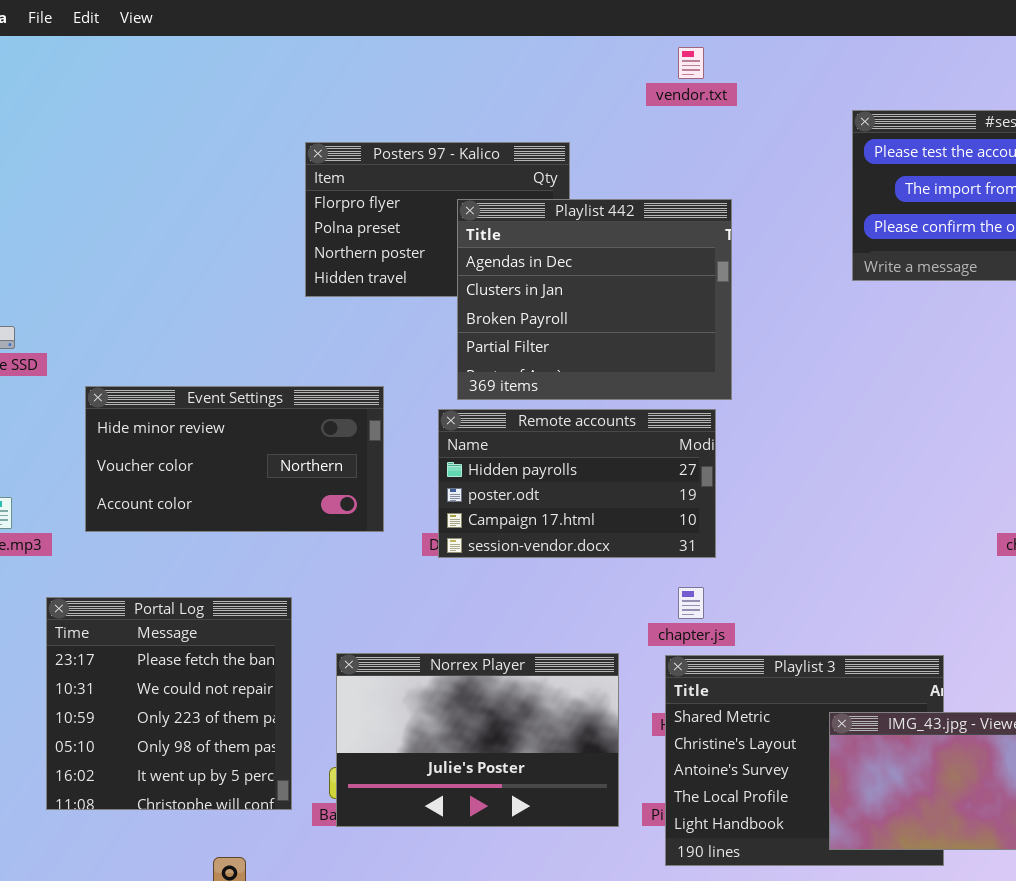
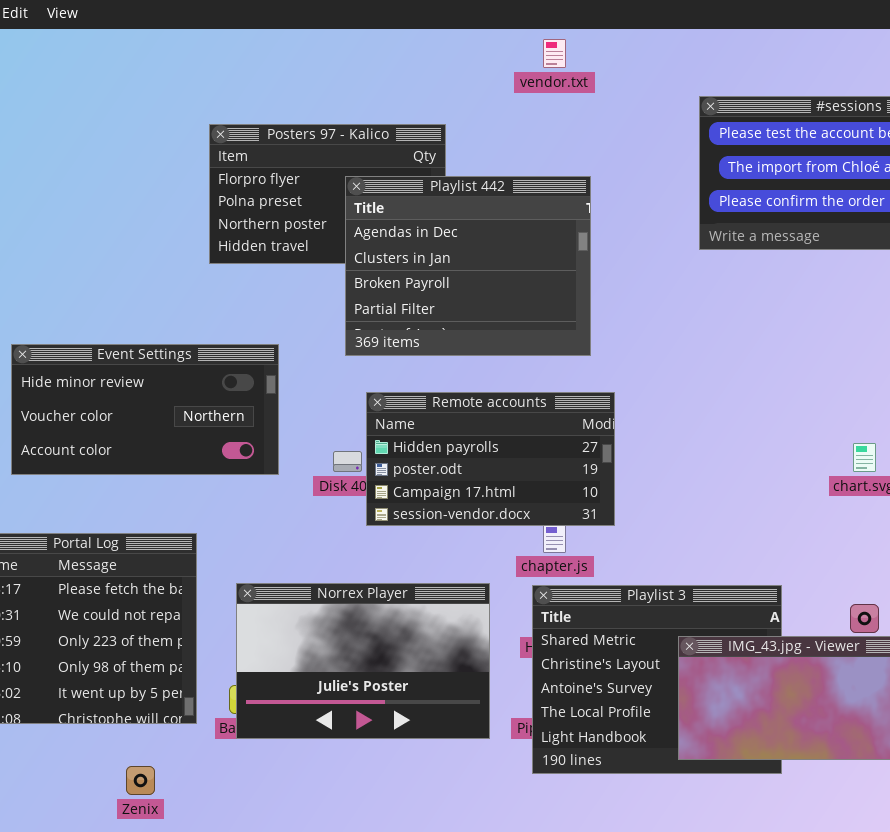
Remote accounts: [438,409,716,558] -> [366,392,615,526], moved

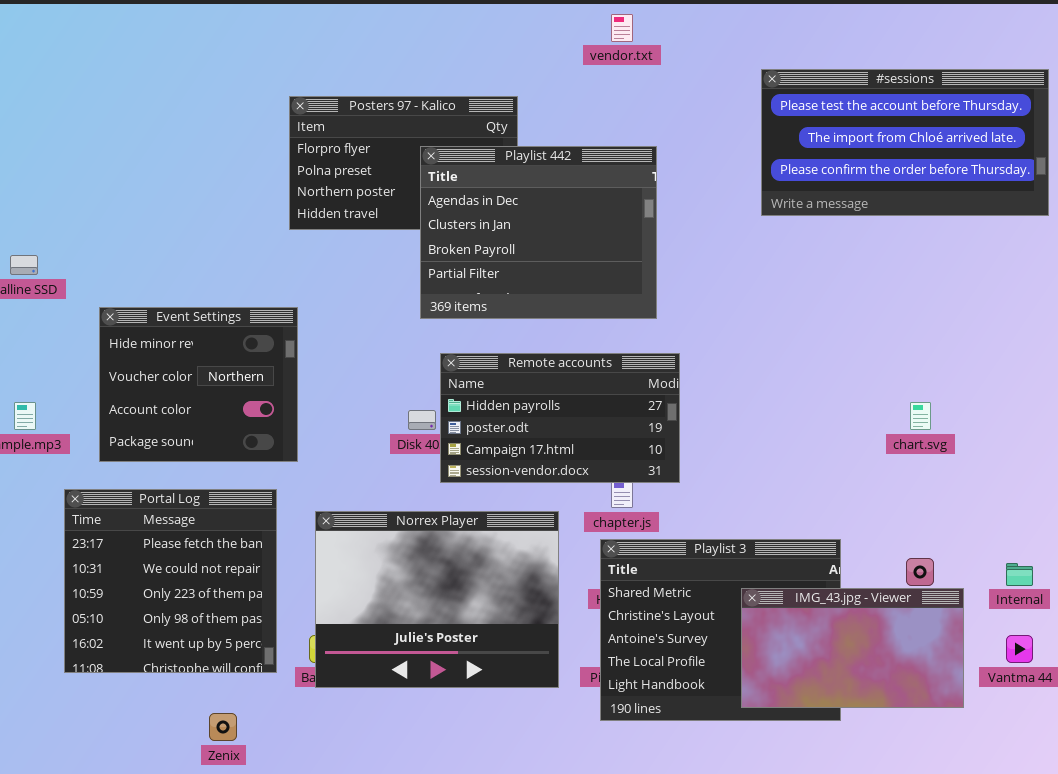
Event Settings: [11,344,279,475] -> [99,307,298,462], resized
Norrex Player: [236,583,490,739] -> [315,511,559,688], resized

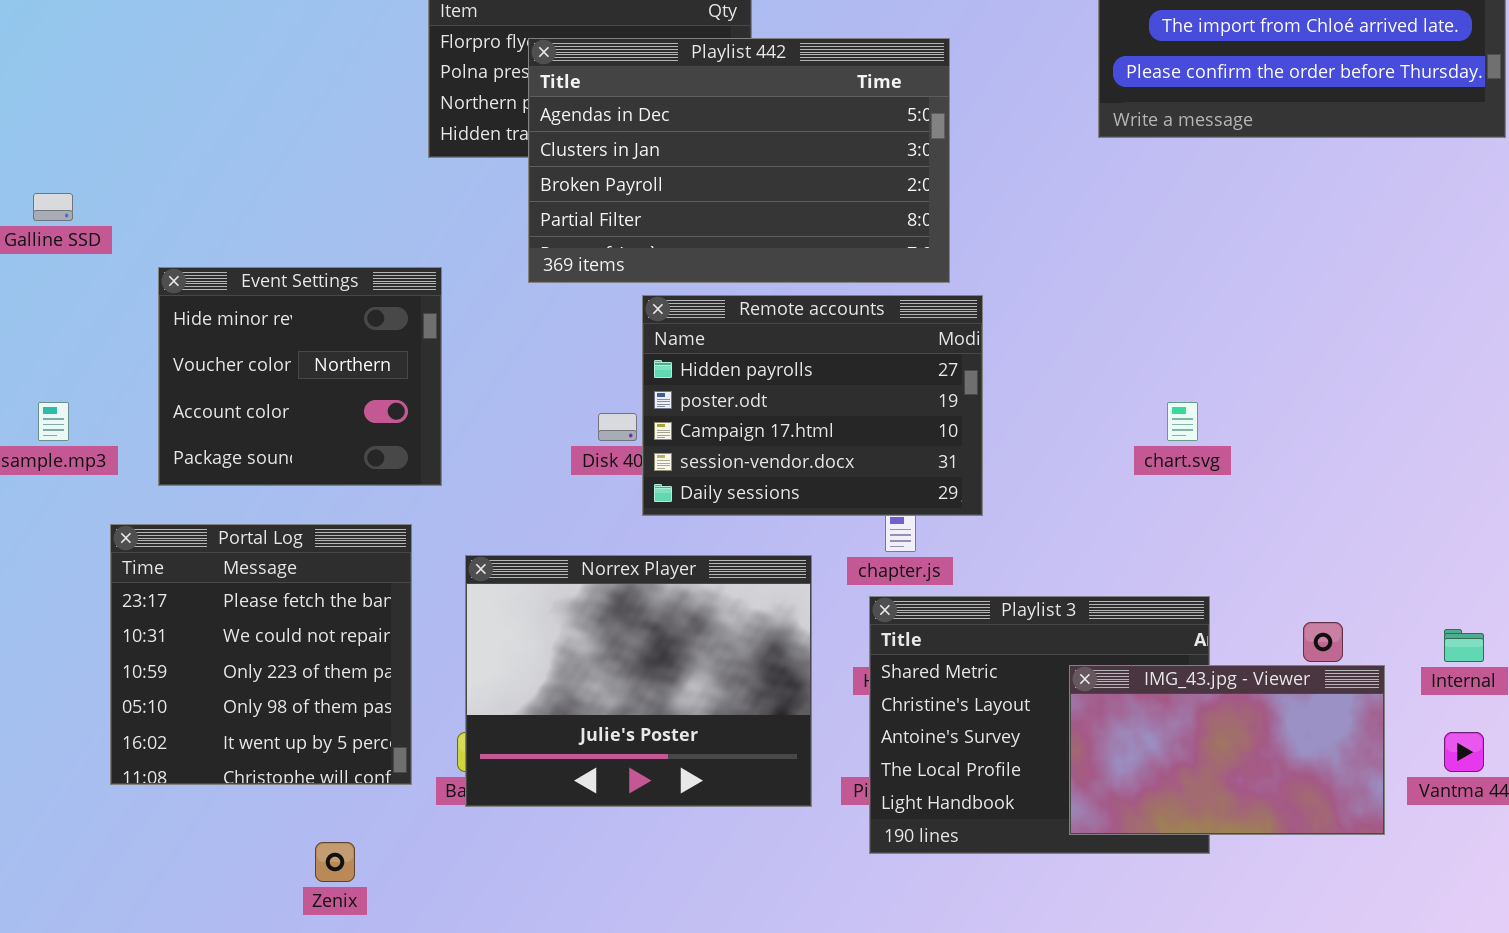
Playlist 442: [420,146,657,319] -> [528,38,950,283], resized
Remote accounts: [440,353,680,483] -> [642,295,983,516], resized
chart.svg: [910,402,931,430] -> [1167,402,1198,441], moved

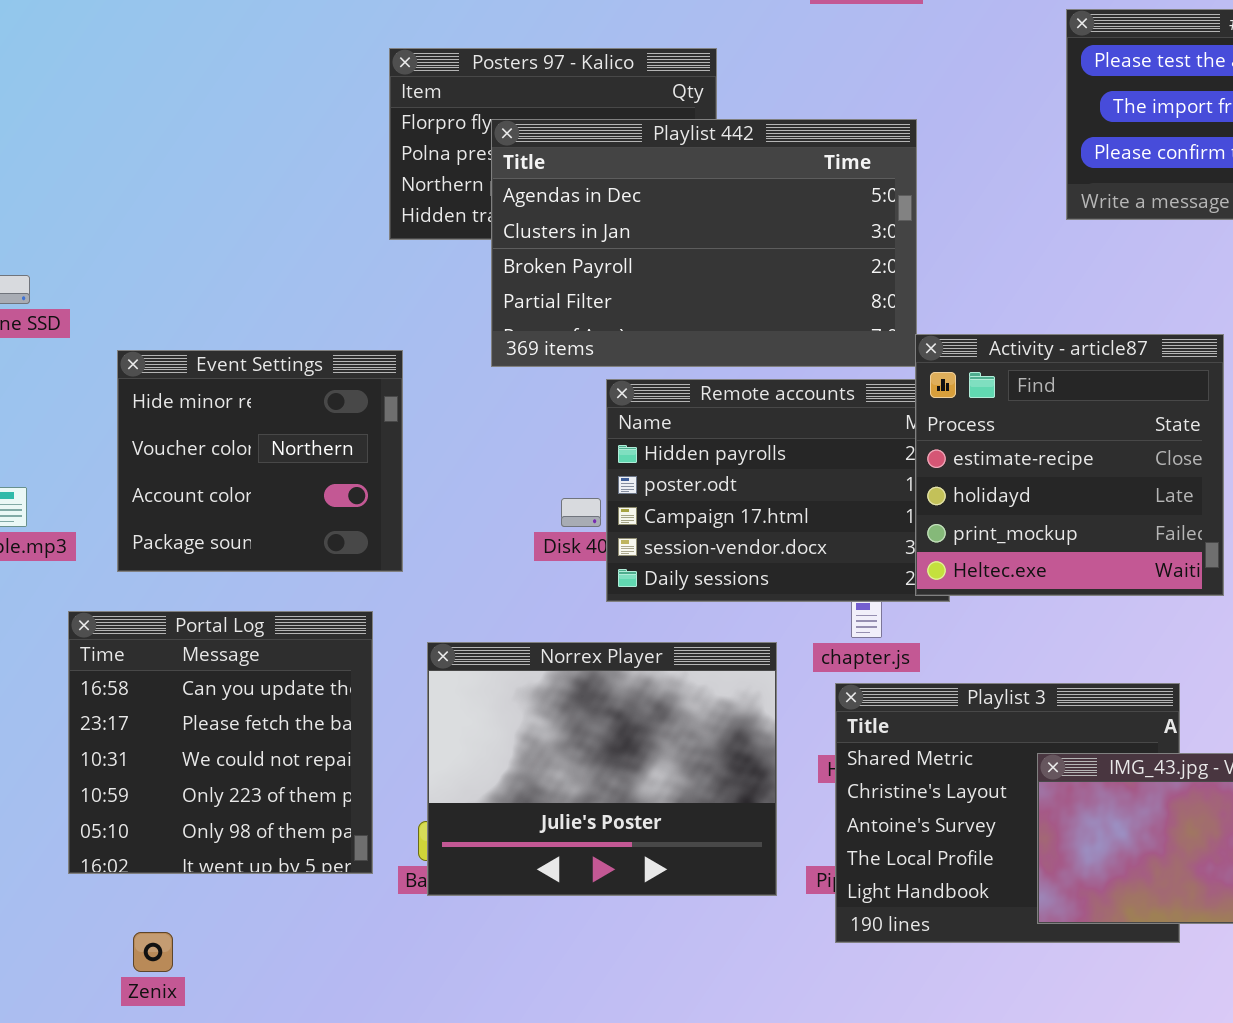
Activity - article87: none -> [915,334,1224,596], opened
Portal Log: [110,524,412,785] -> [68,611,373,874], scrolled up 1 row
Zenix: [315,842,355,882] -> [133,932,173,972], moved

